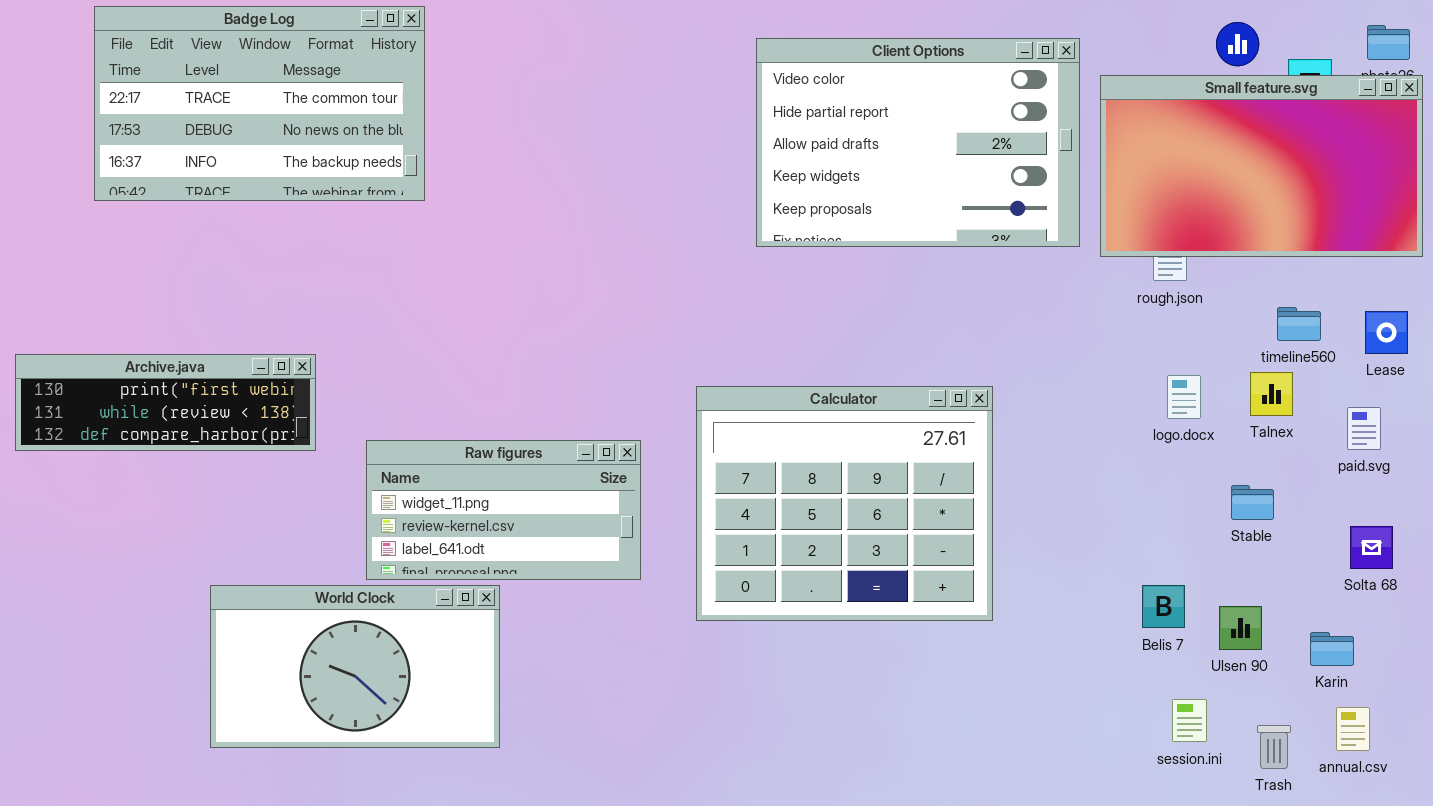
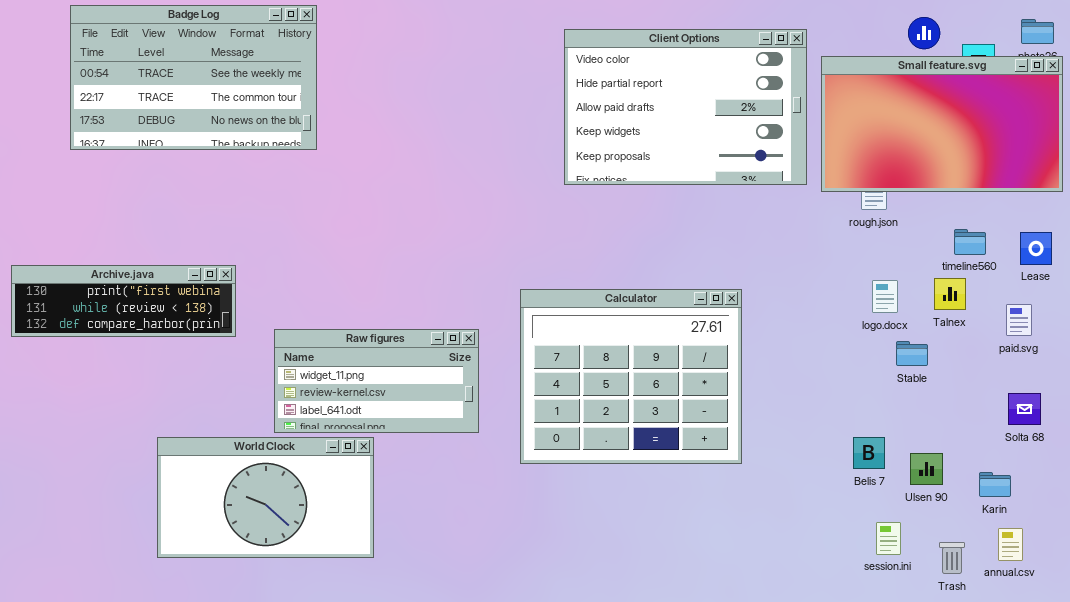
Badge Log: [94,6,425,201] -> [70,5,317,150], scrolled up 1 row
Stable: [1231,485,1274,520] -> [896,341,928,366], moved

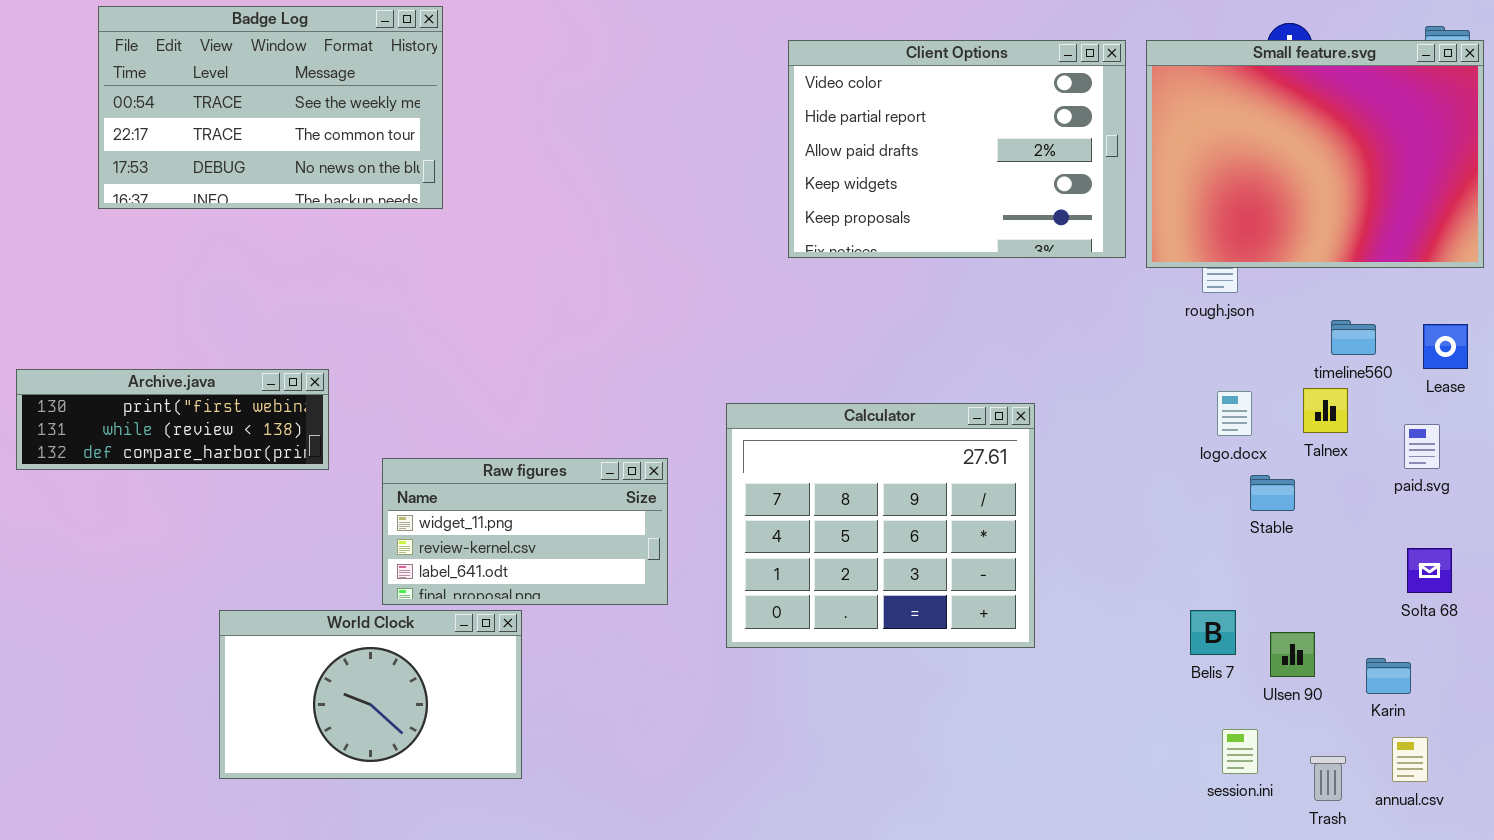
Small feature.svg: [821,56,1063,192] -> [1146,40,1484,268], resized

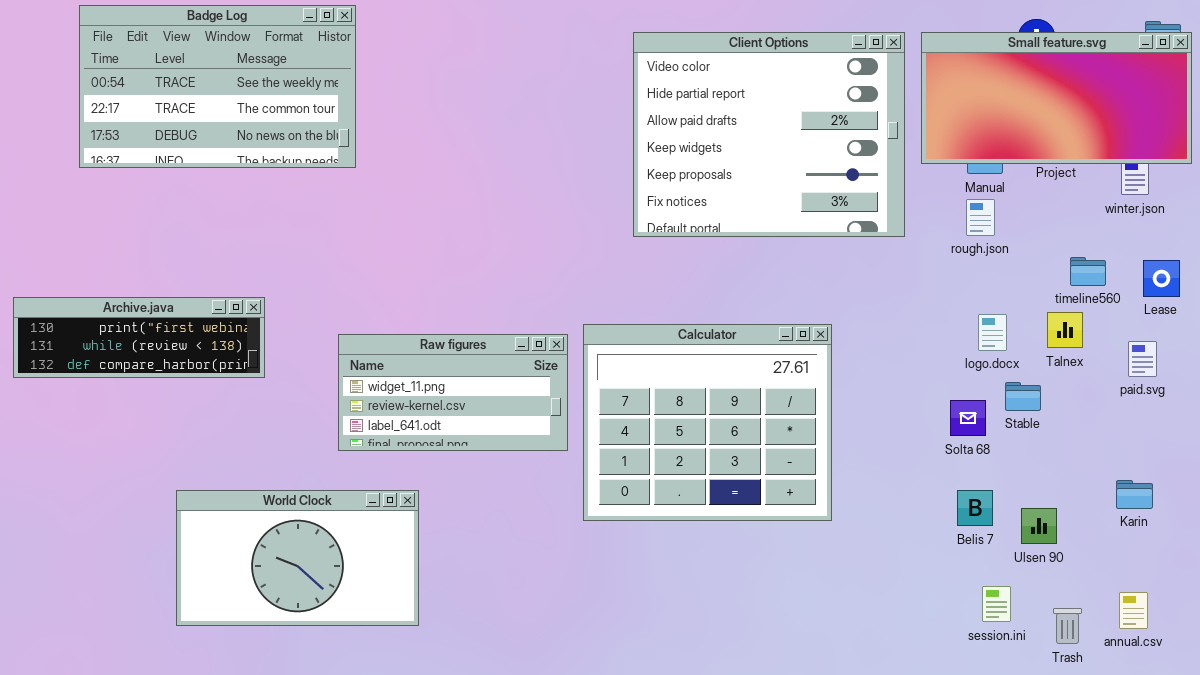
Client Options: [788,40,1126,258] -> [633,32,905,237], resized
Small feature.svg: [1146,40,1484,268] -> [921,32,1192,164], resized
Raw figures: [382,458,668,605] -> [338,334,568,451], moved
Solta 68: [1407,548,1452,593] -> [950,400,986,436], moved
Karin: [1366,658,1411,694] -> [1116,480,1153,509], moved

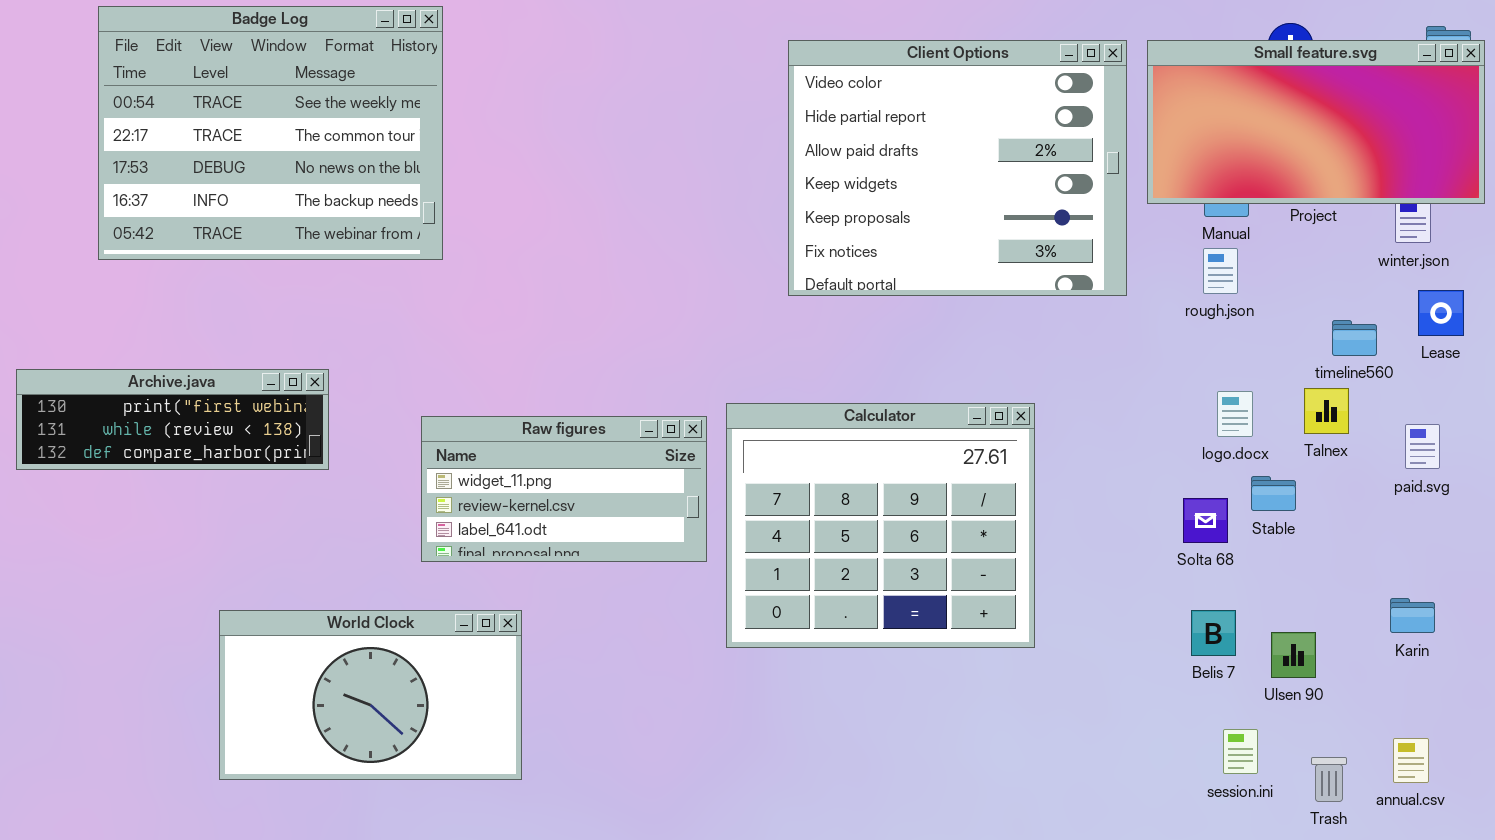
Badge Log: [79,5,356,168] -> [98,6,443,260], resized
Lease: [1143,260,1180,297] -> [1418,290,1464,336], moved

